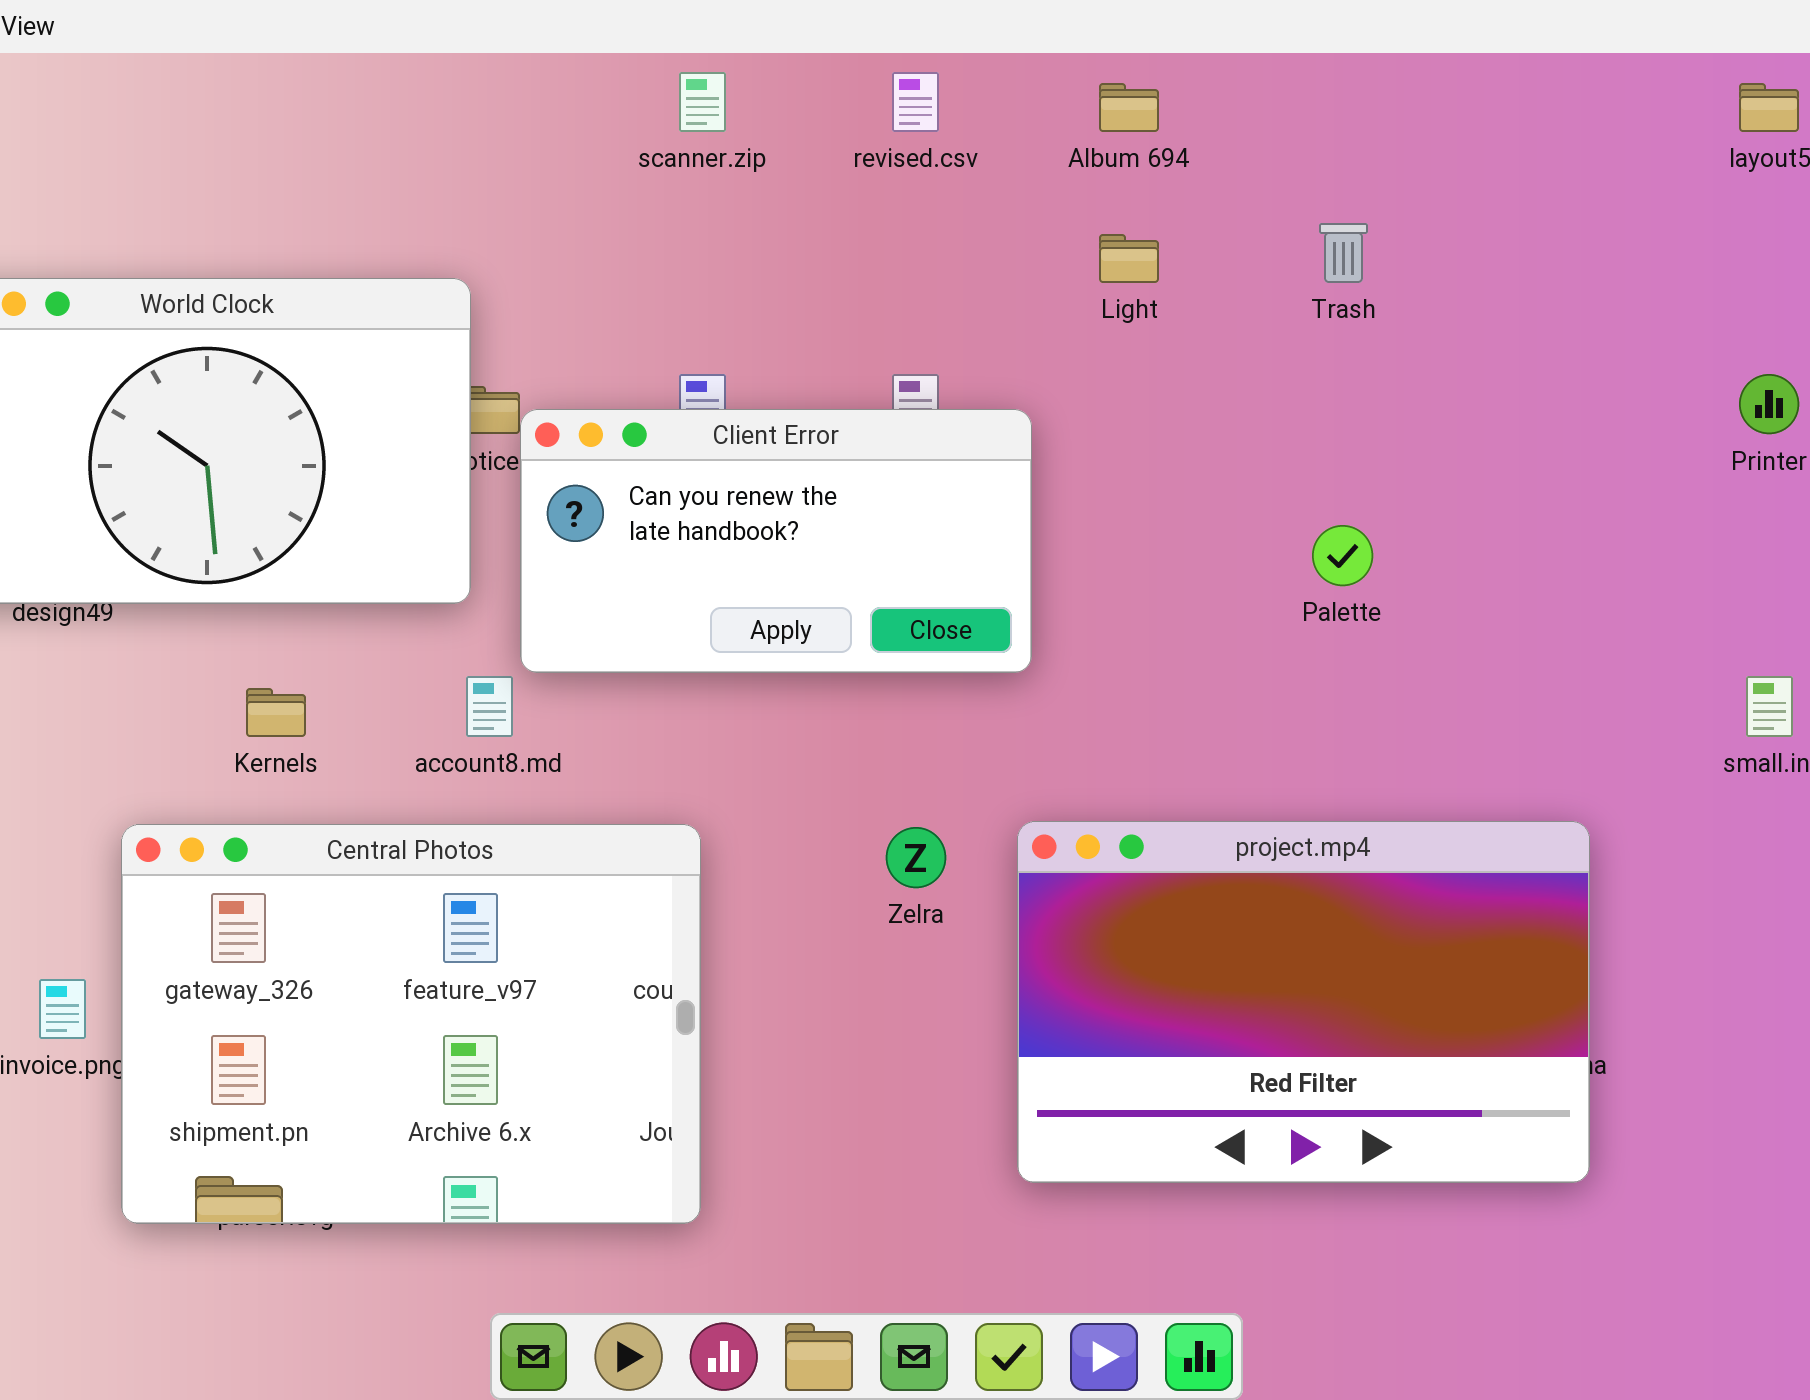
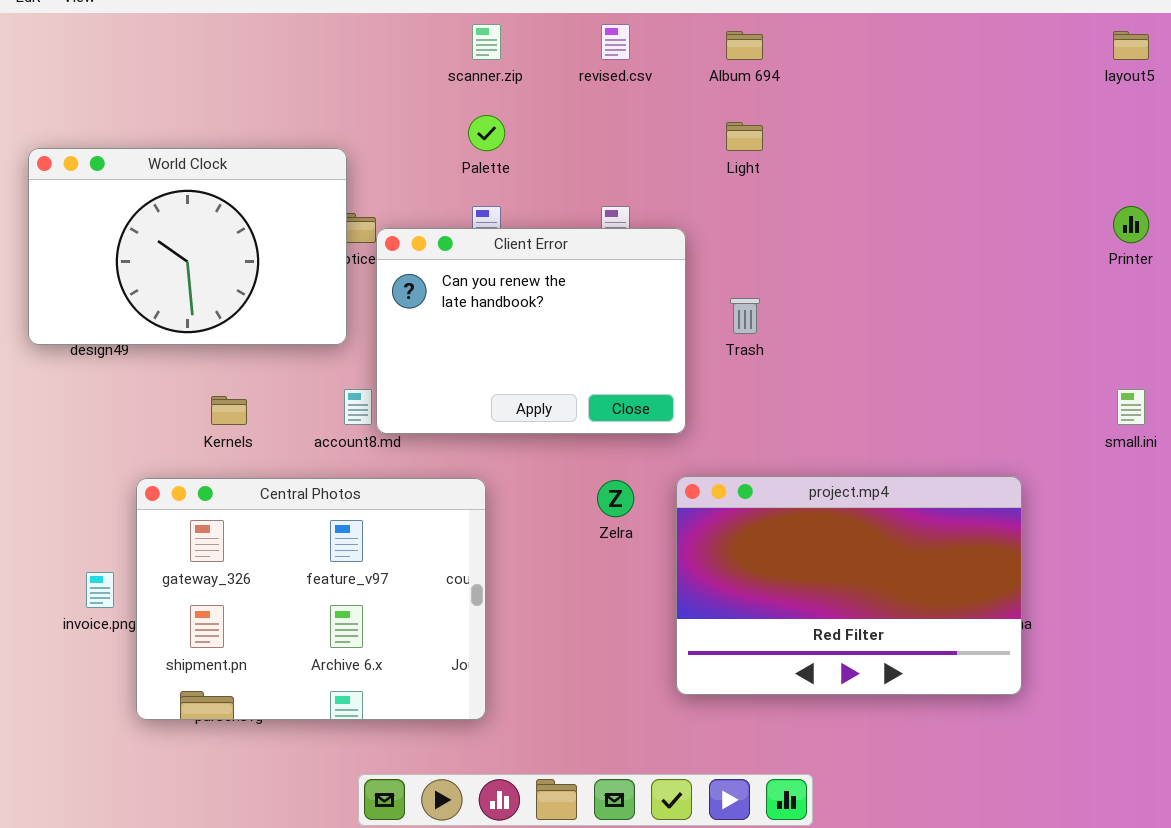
Trash: [1319,223,1368,283] -> [730,298,760,334], moved
Client Error: [520,409,1032,673] -> [376,228,686,434], resized
Palette: [1312,525,1373,586] -> [468,115,505,151], moved

